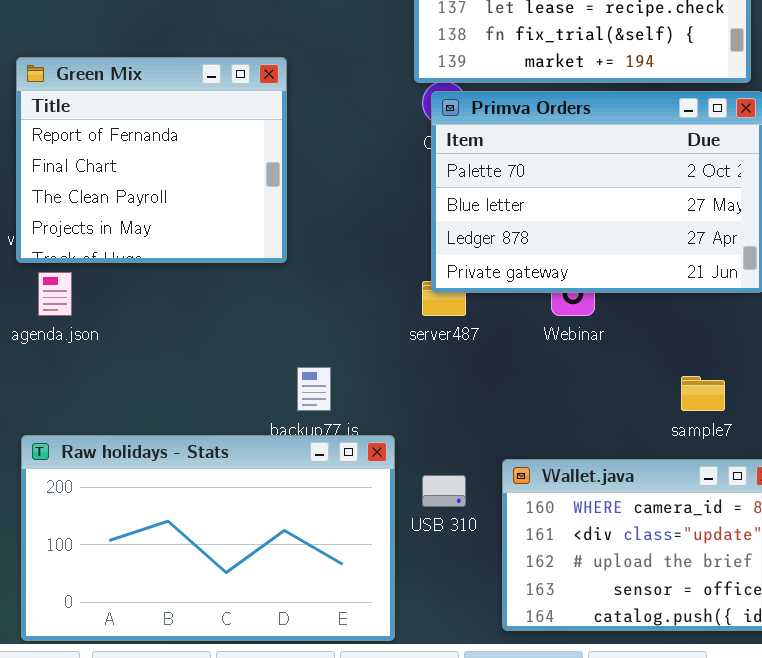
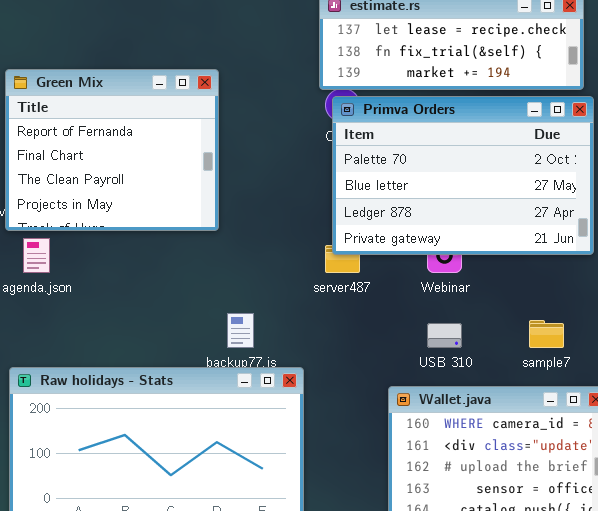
USB 310: [422,475,466,507] -> [427,323,462,348], moved

